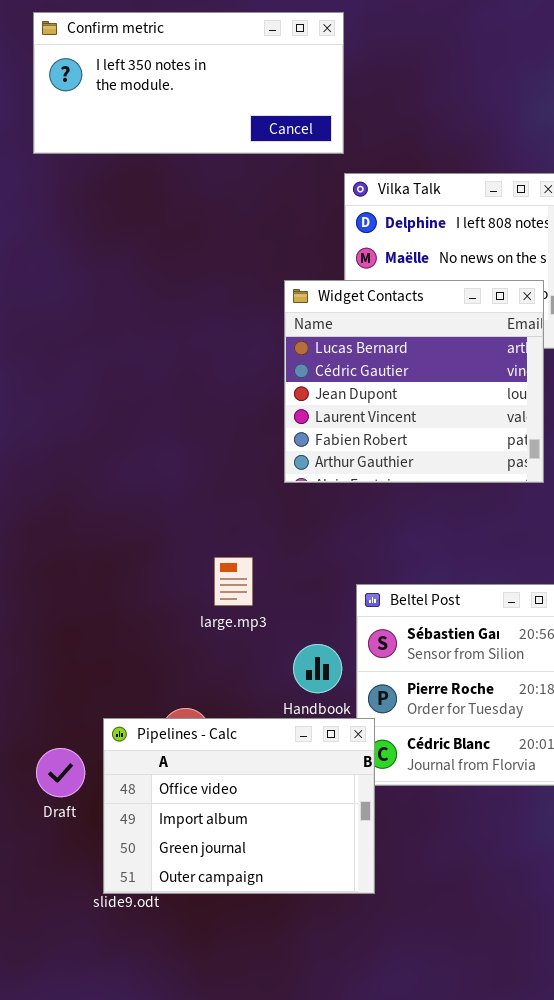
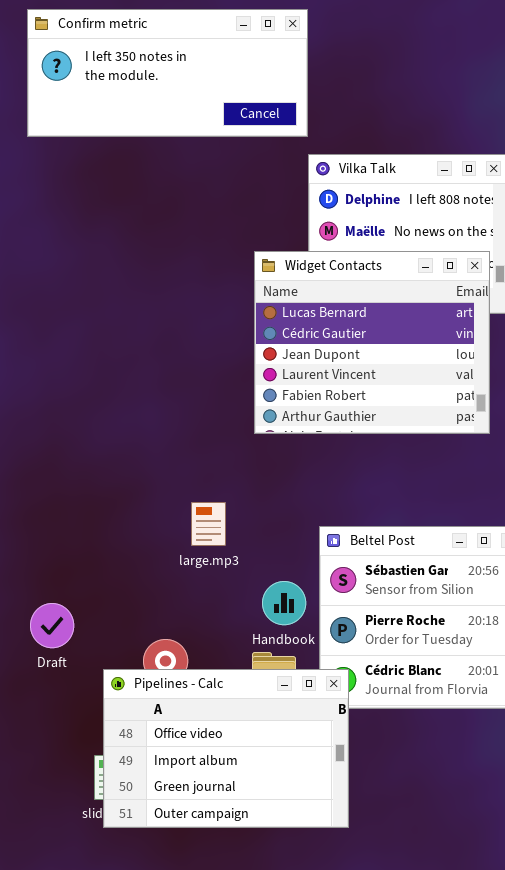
Pipelines - Calc: [103,718,375,894] -> [103,669,349,828], moved
Draft: [36,748,85,797] -> [30,603,74,648], moved

